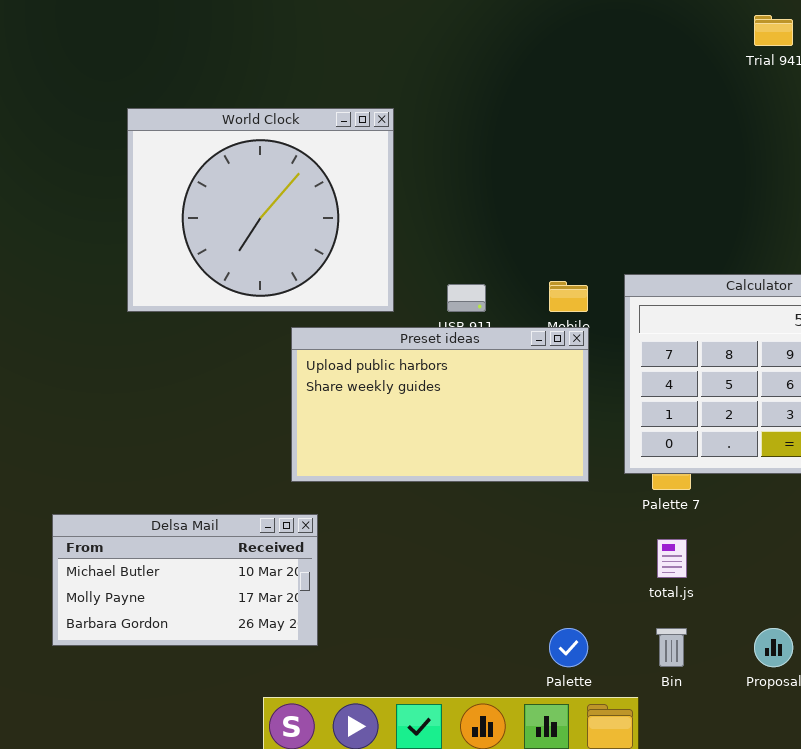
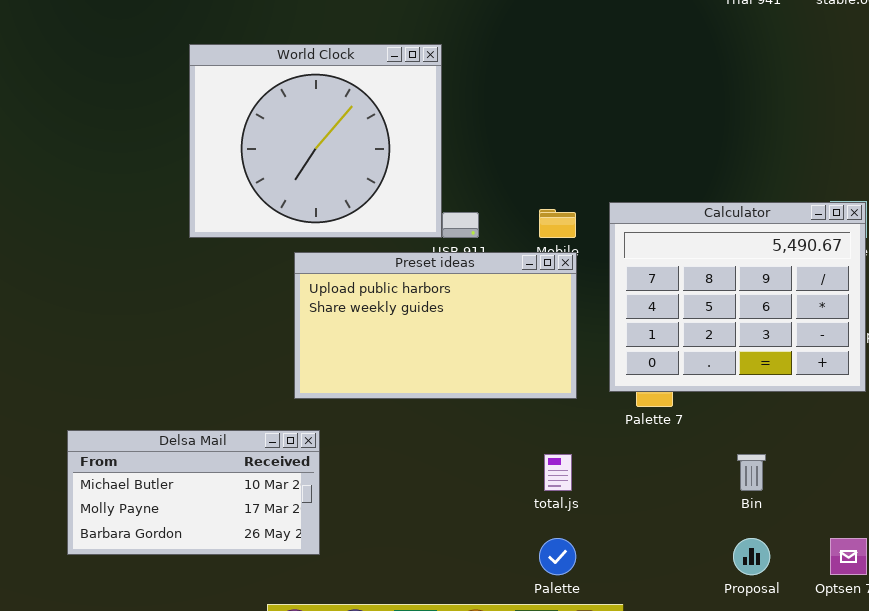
World Clock: [127,108,394,312] -> [189,44,442,238], moved
total.js: [657,539,687,578] -> [544,454,572,491], moved
Bin: [656,628,687,667] -> [737,454,766,491], moved

